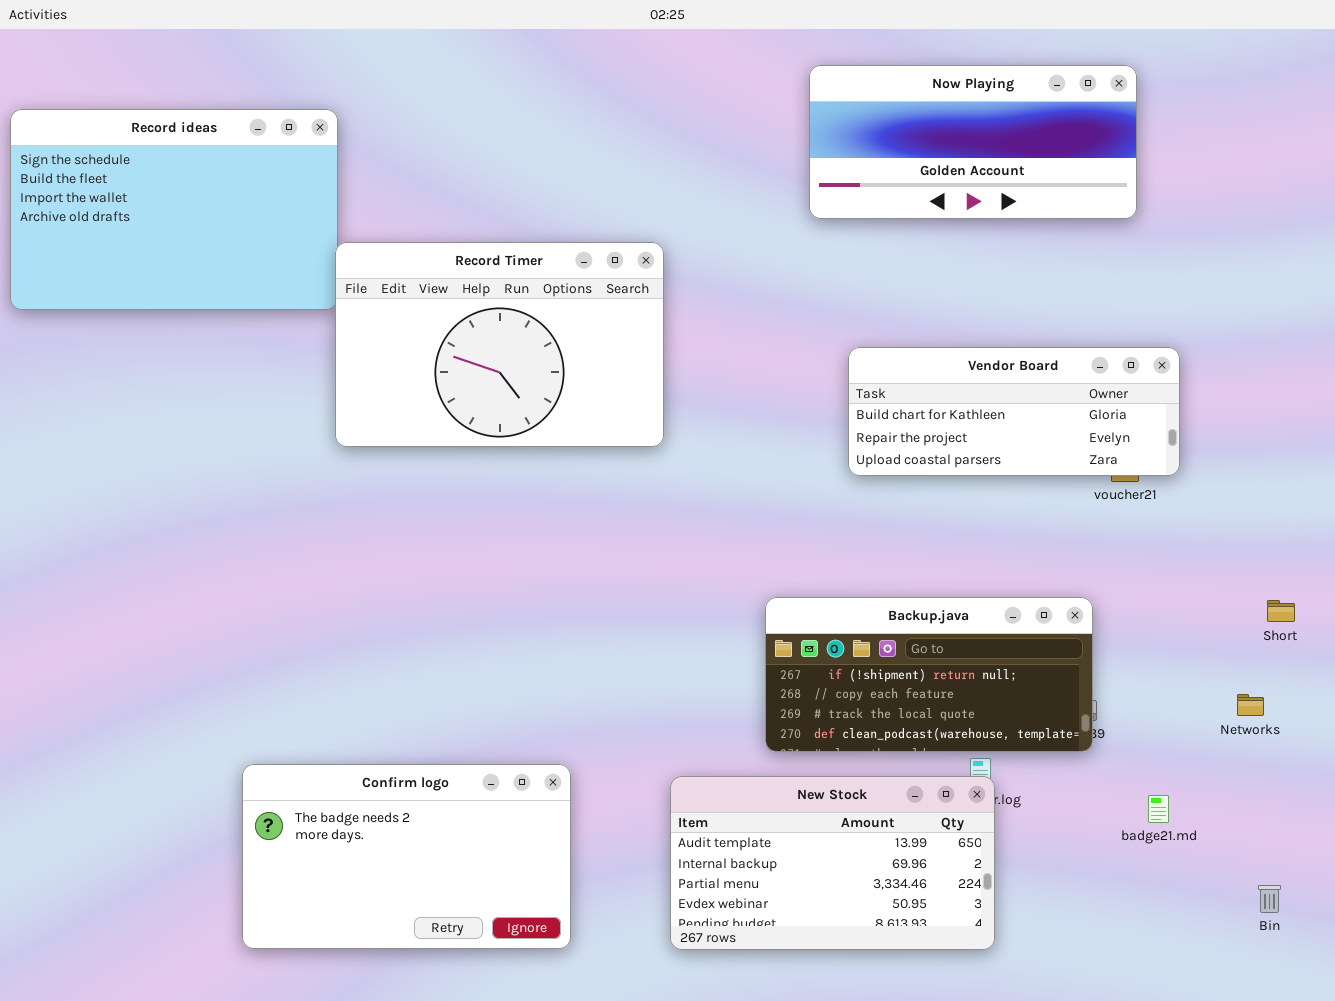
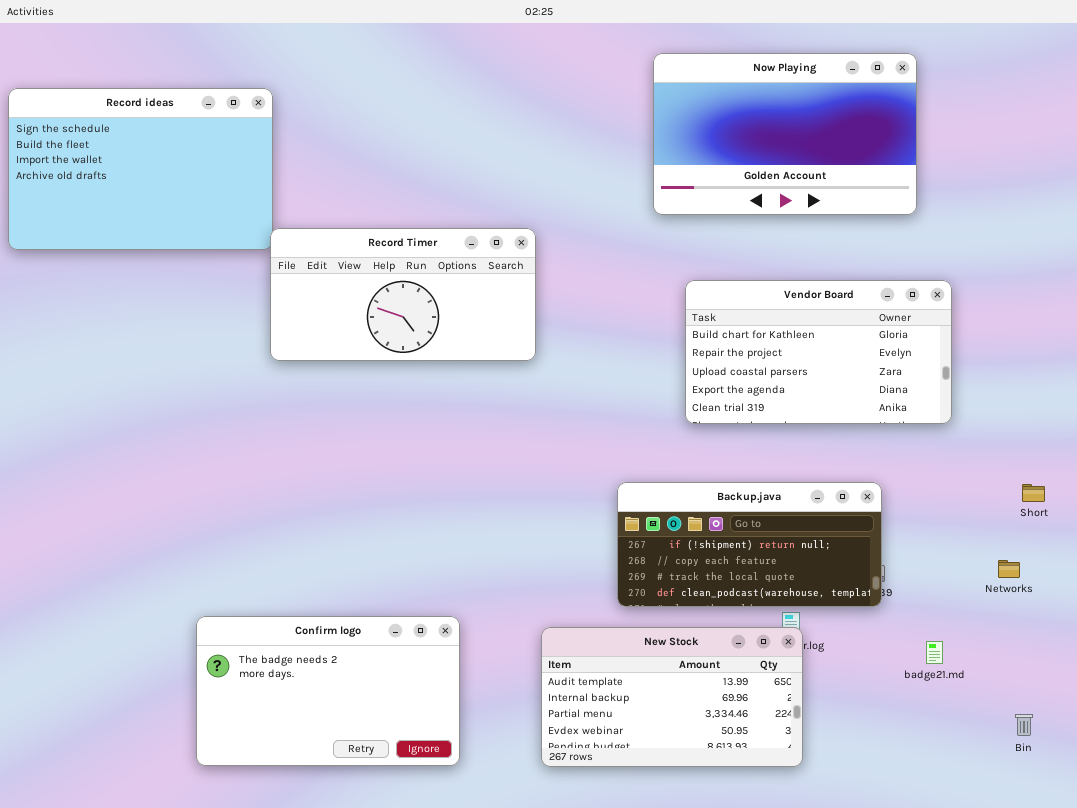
Now Playing: [809,65,1137,219] -> [653,53,917,215], resized
Record Timer: [335,242,664,447] -> [270,228,536,361], resized
Vendor Board: [848,347,1180,476] -> [685,280,952,424], resized

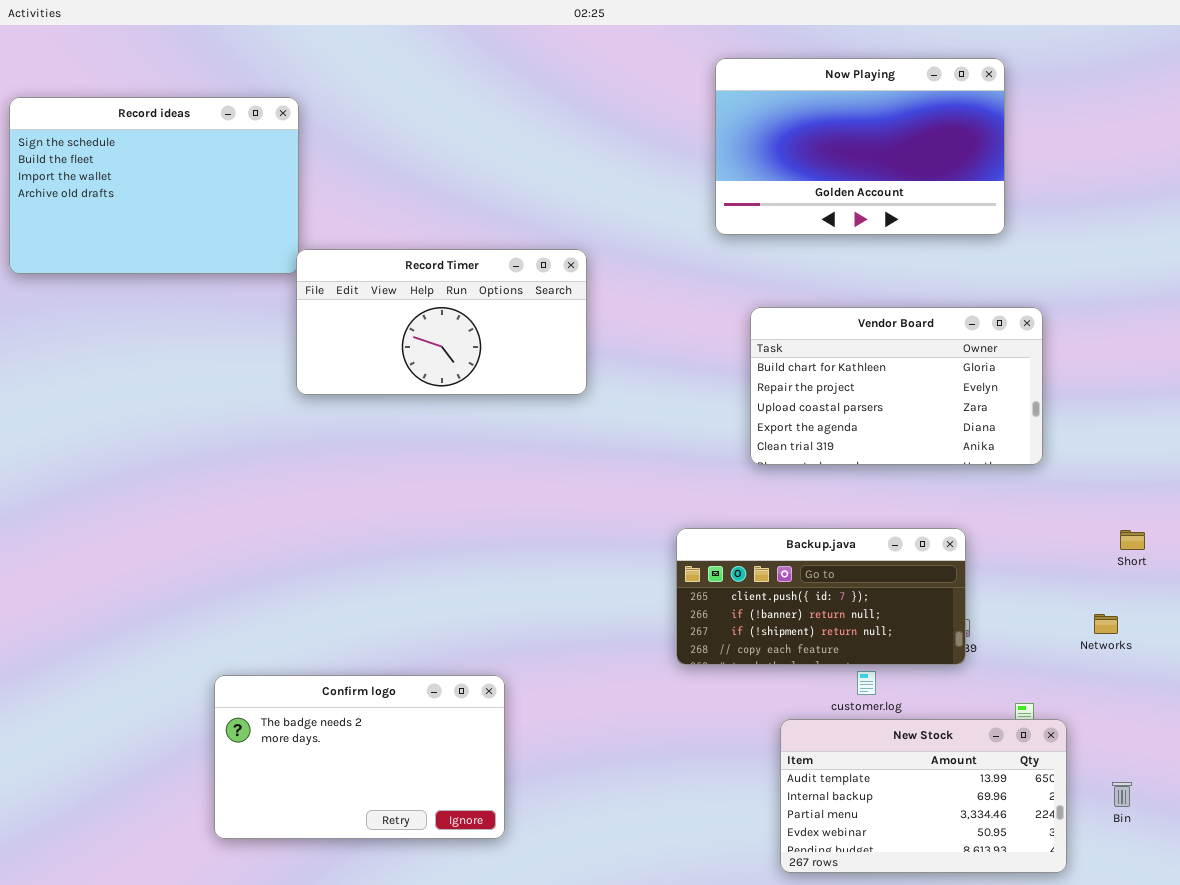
Backup.java: [617,482,882,607] -> [676,528,966,665], scrolled up 2 rows
New Stock: [541,627,803,767] -> [780,719,1067,873], moved

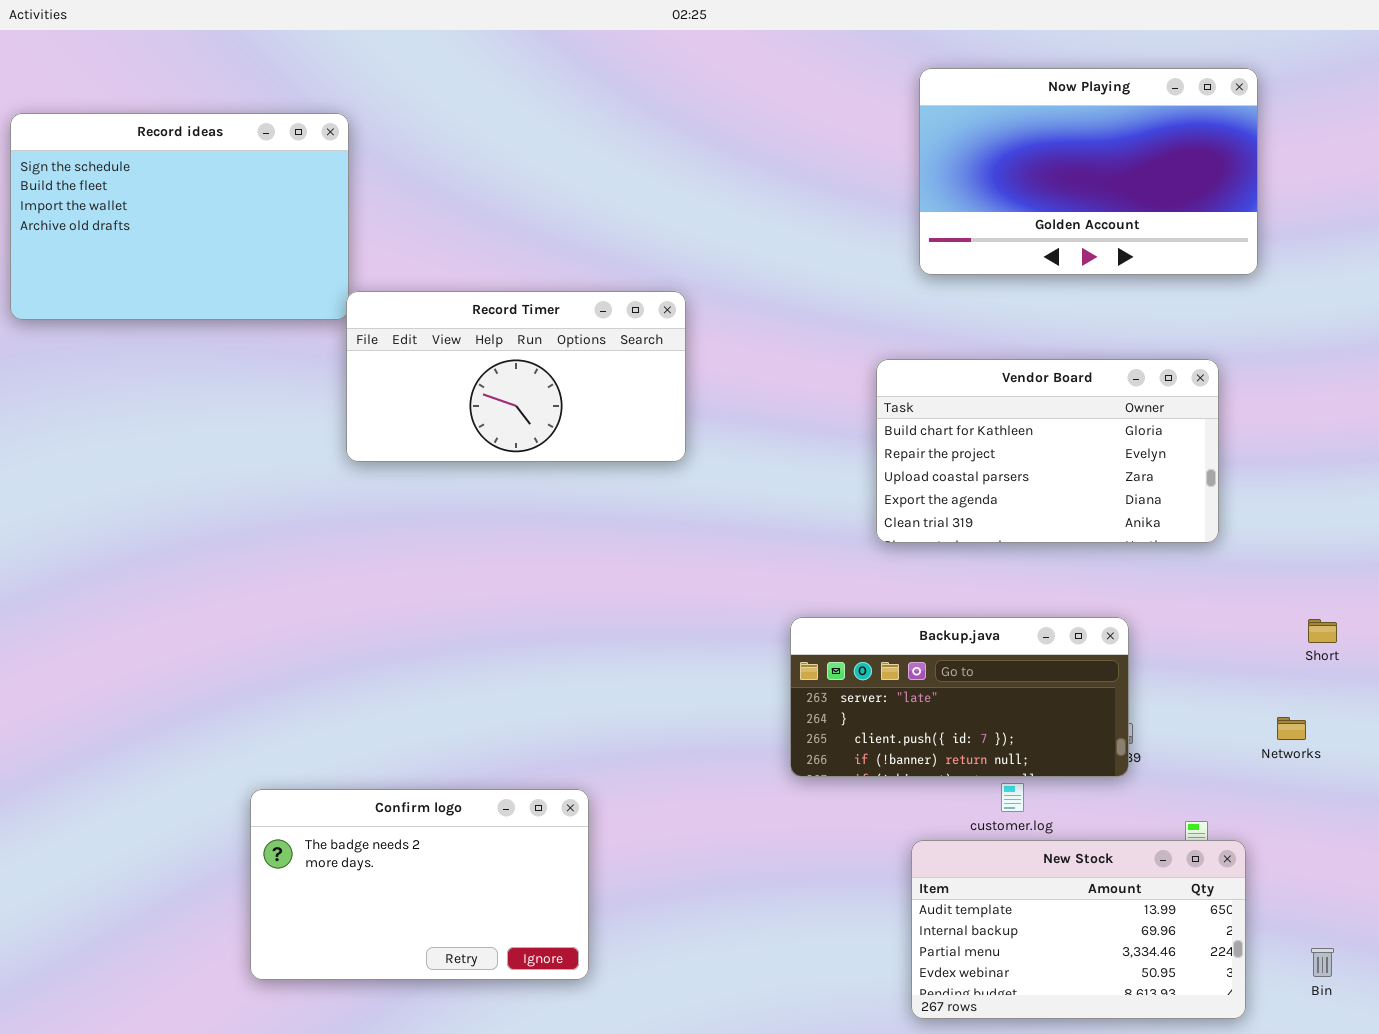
Now Playing: [715,58,1005,235] -> [919,68,1258,275], moved
Backup.java: [676,528,966,665] -> [790,617,1129,777], scrolled up 2 rows
Bin: [1112,782,1132,807] -> [1311,948,1334,977], moved

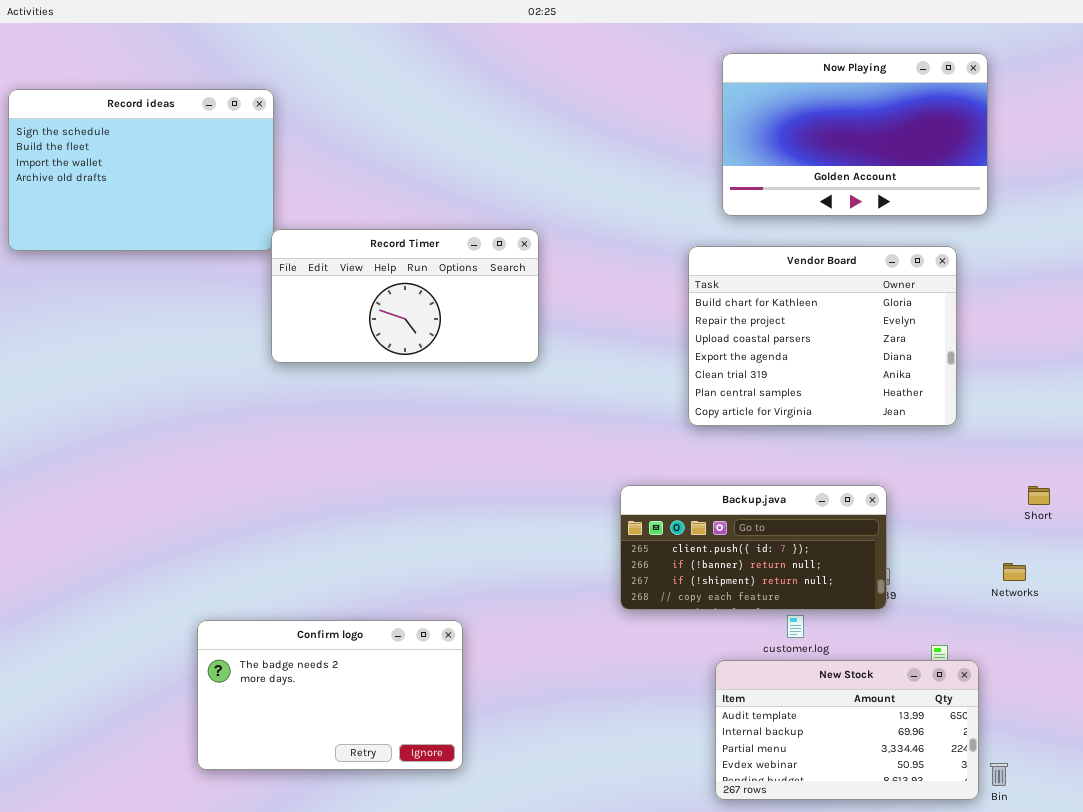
Vendor Board: [876,359,1219,543] -> [688,246,957,426], resized
Backup.java: [790,617,1129,777] -> [620,485,887,610], scrolled down 2 rows
Bin: [1311,948,1334,977] -> [990,763,1008,786], moved

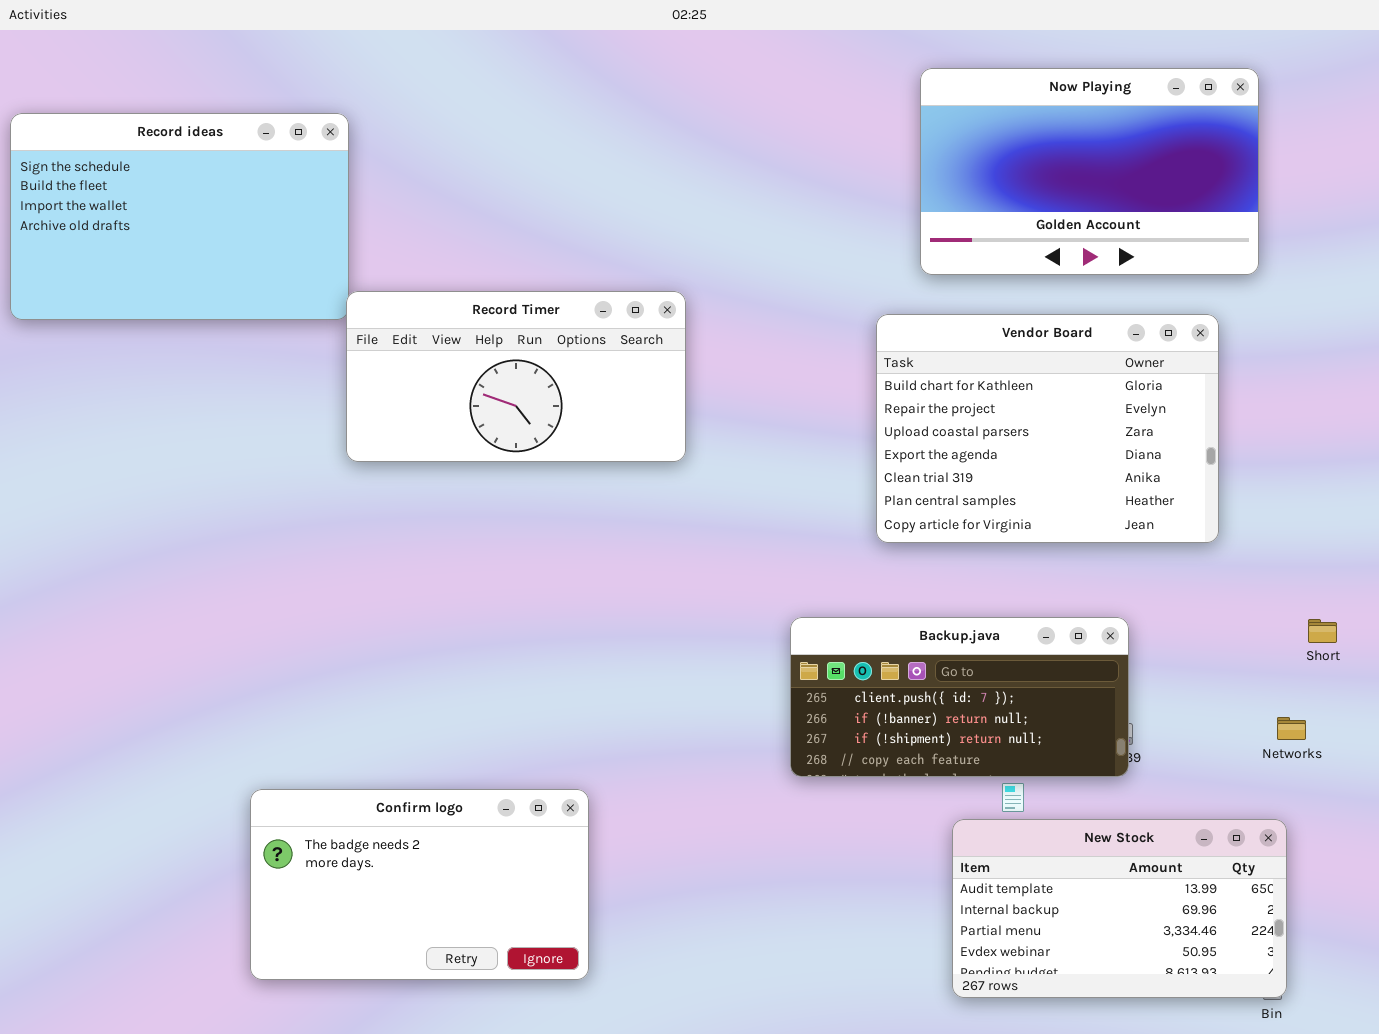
New Stock: [715,660,979,800] -> [952,819,1287,998], moved

